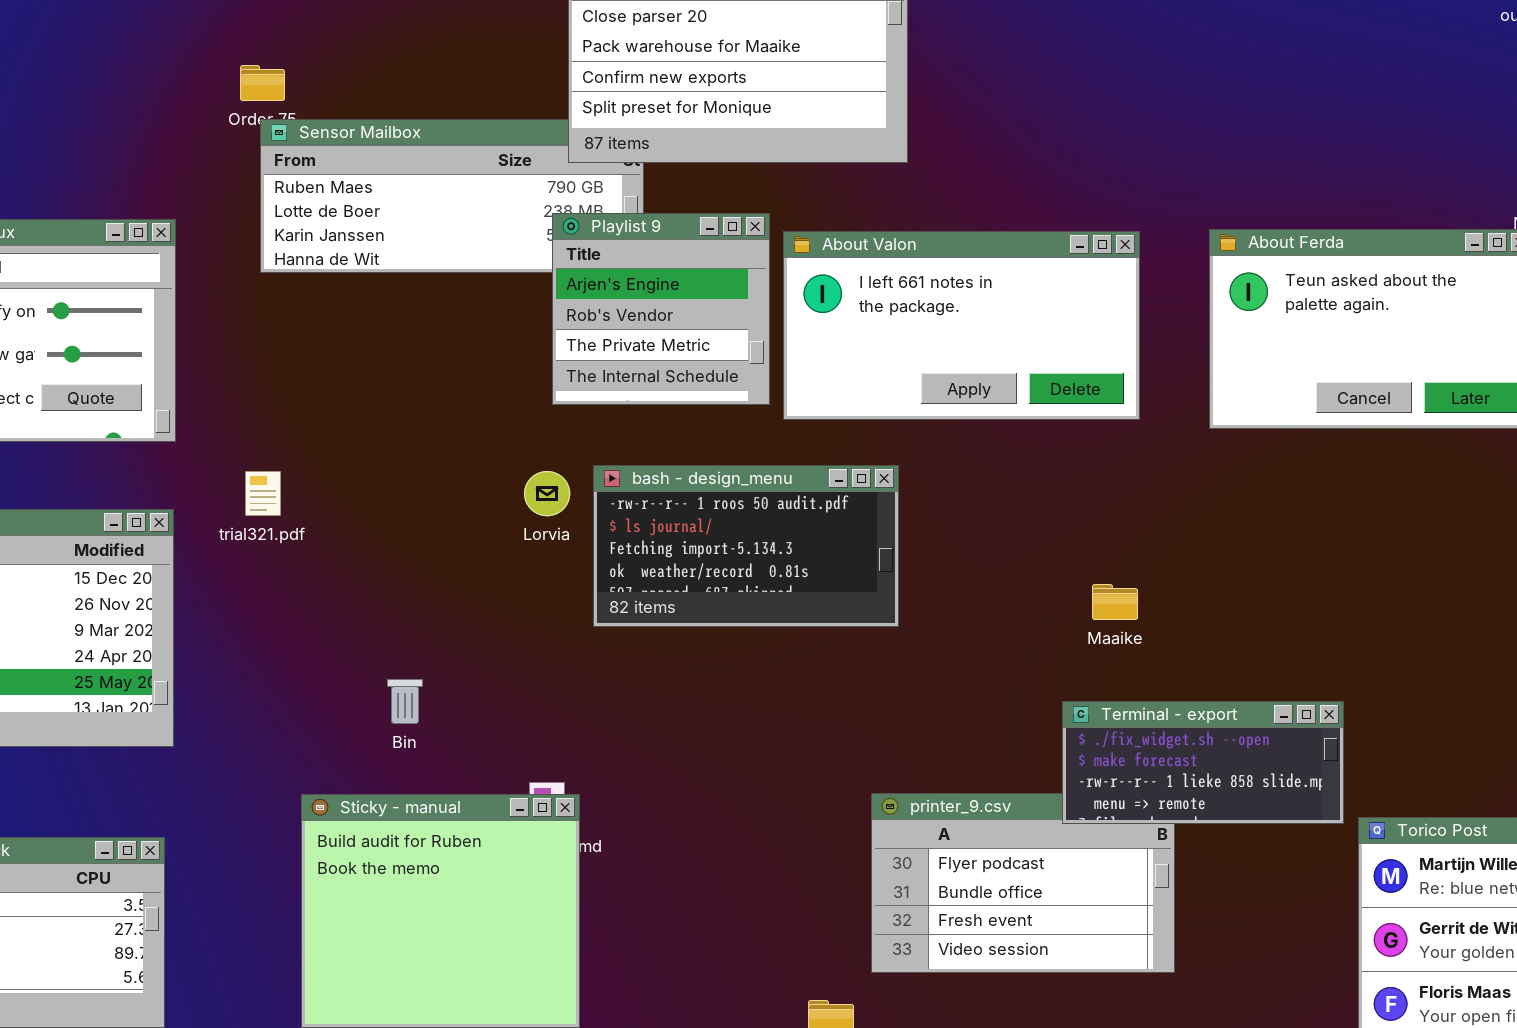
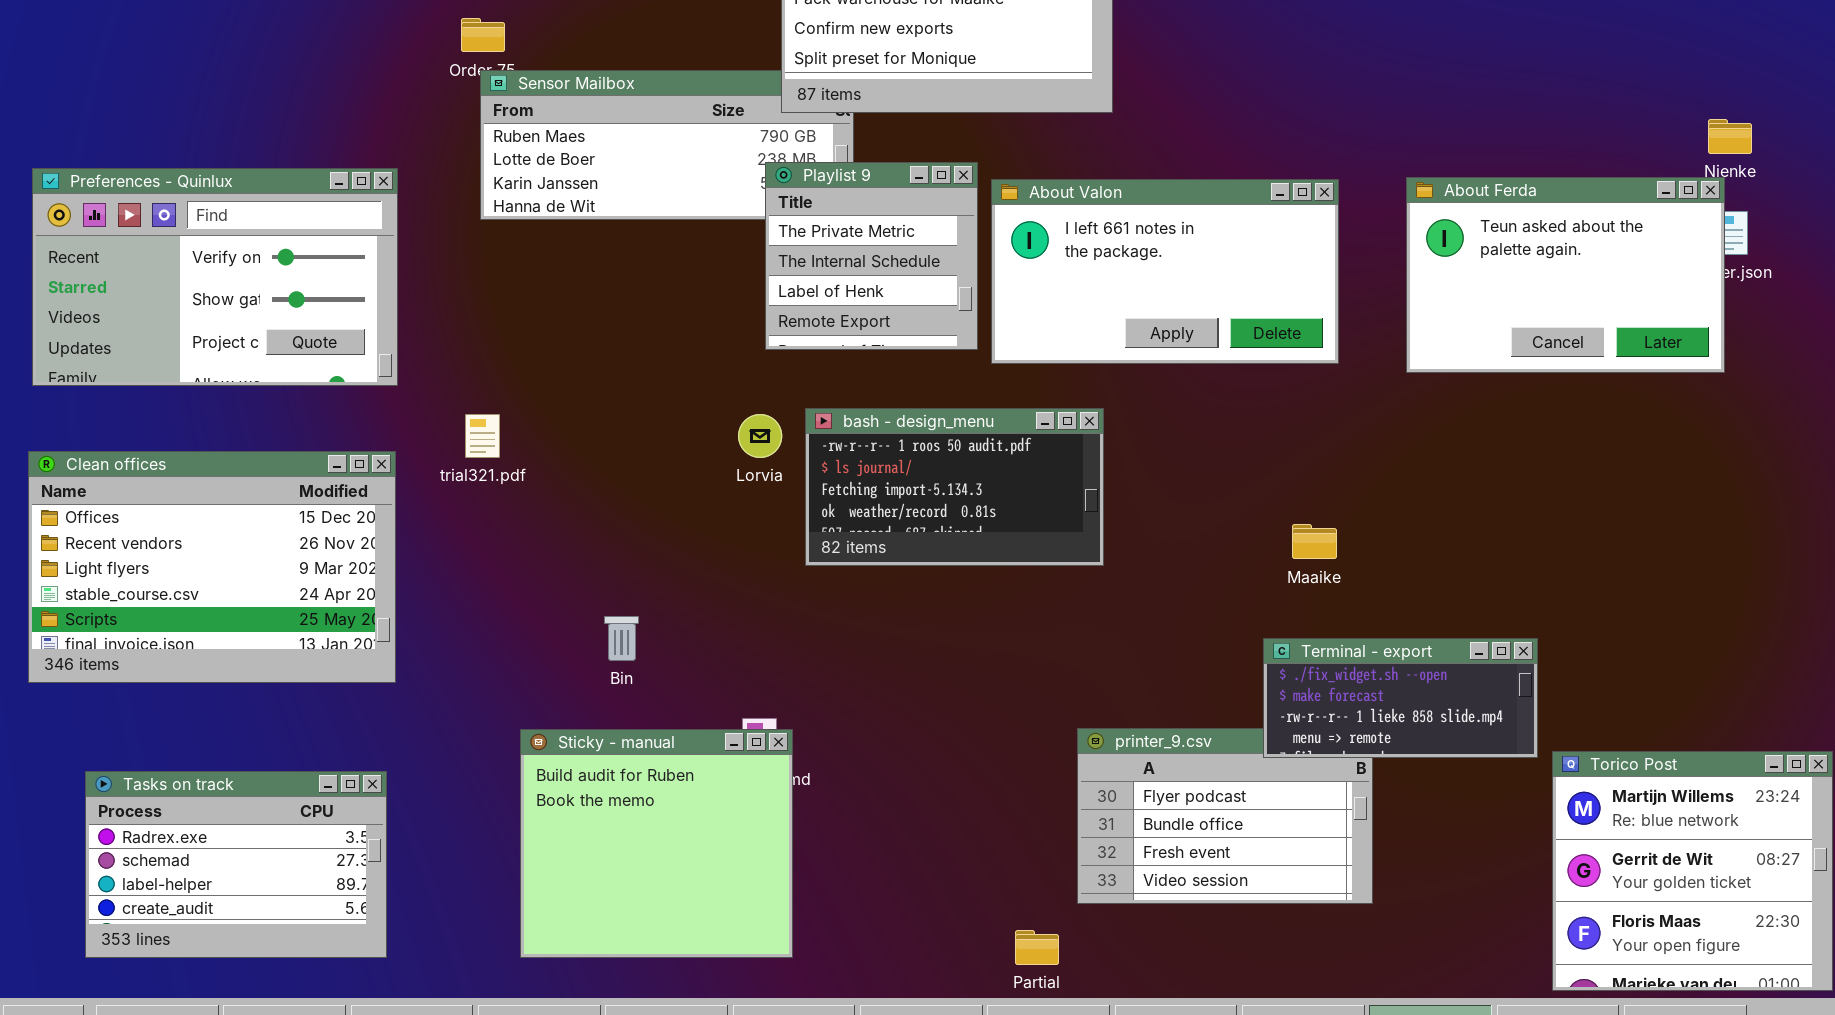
Playlist 9: [552,213,770,405] -> [765,162,978,350], scrolled down 2 rows

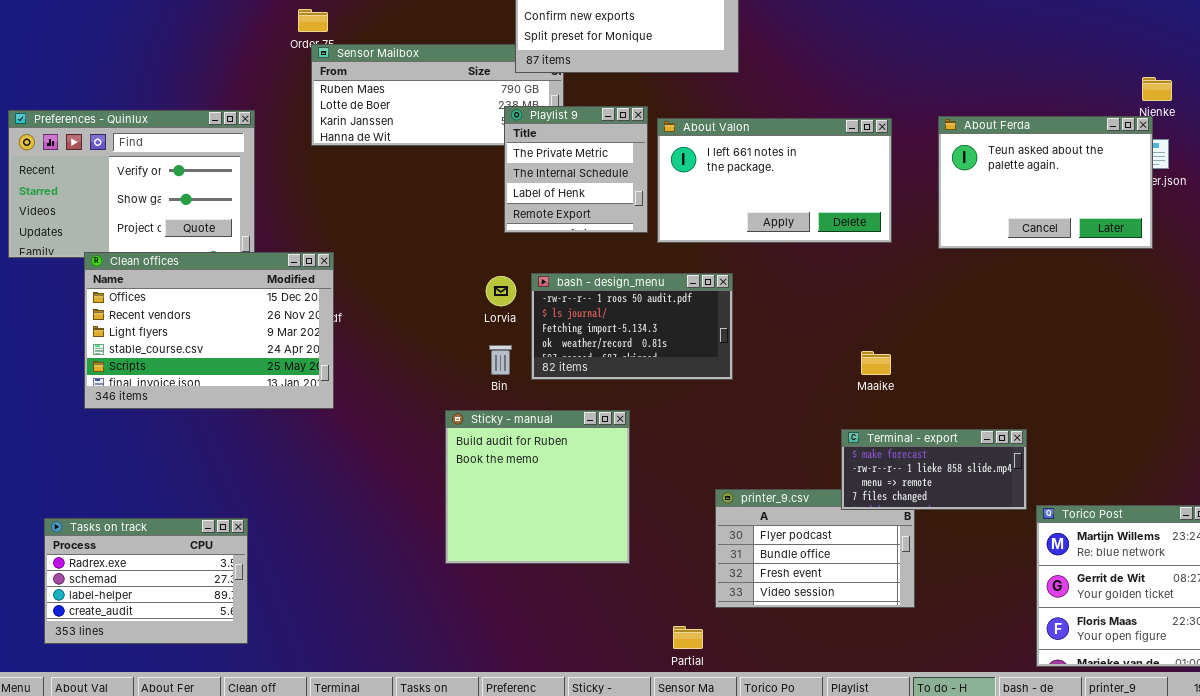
Clean offices: [28,451,396,683] -> [84,252,334,409], moved
Bin: [604,616,639,661] -> [489,345,512,375], moved
Terminal - export: [1263,638,1538,758] -> [841,429,1027,510], scrolled down 1 row
Sticky - manual: [520,729,793,958] -> [445,410,630,564], moved

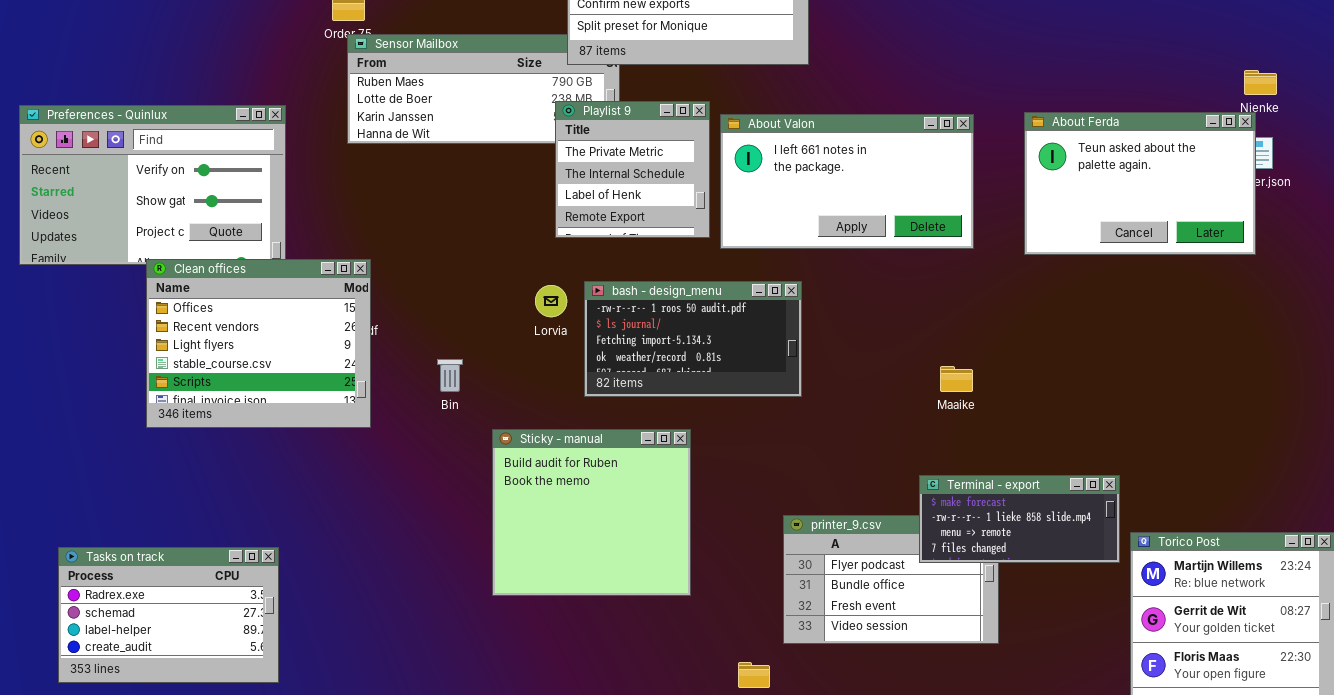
Clean offices: [84,252,334,409] -> [146,259,371,428], resized
Bin: [489,345,512,375] -> [437,359,463,392], moved
Terminal - export: [841,429,1027,510] -> [919,475,1120,563], moved

